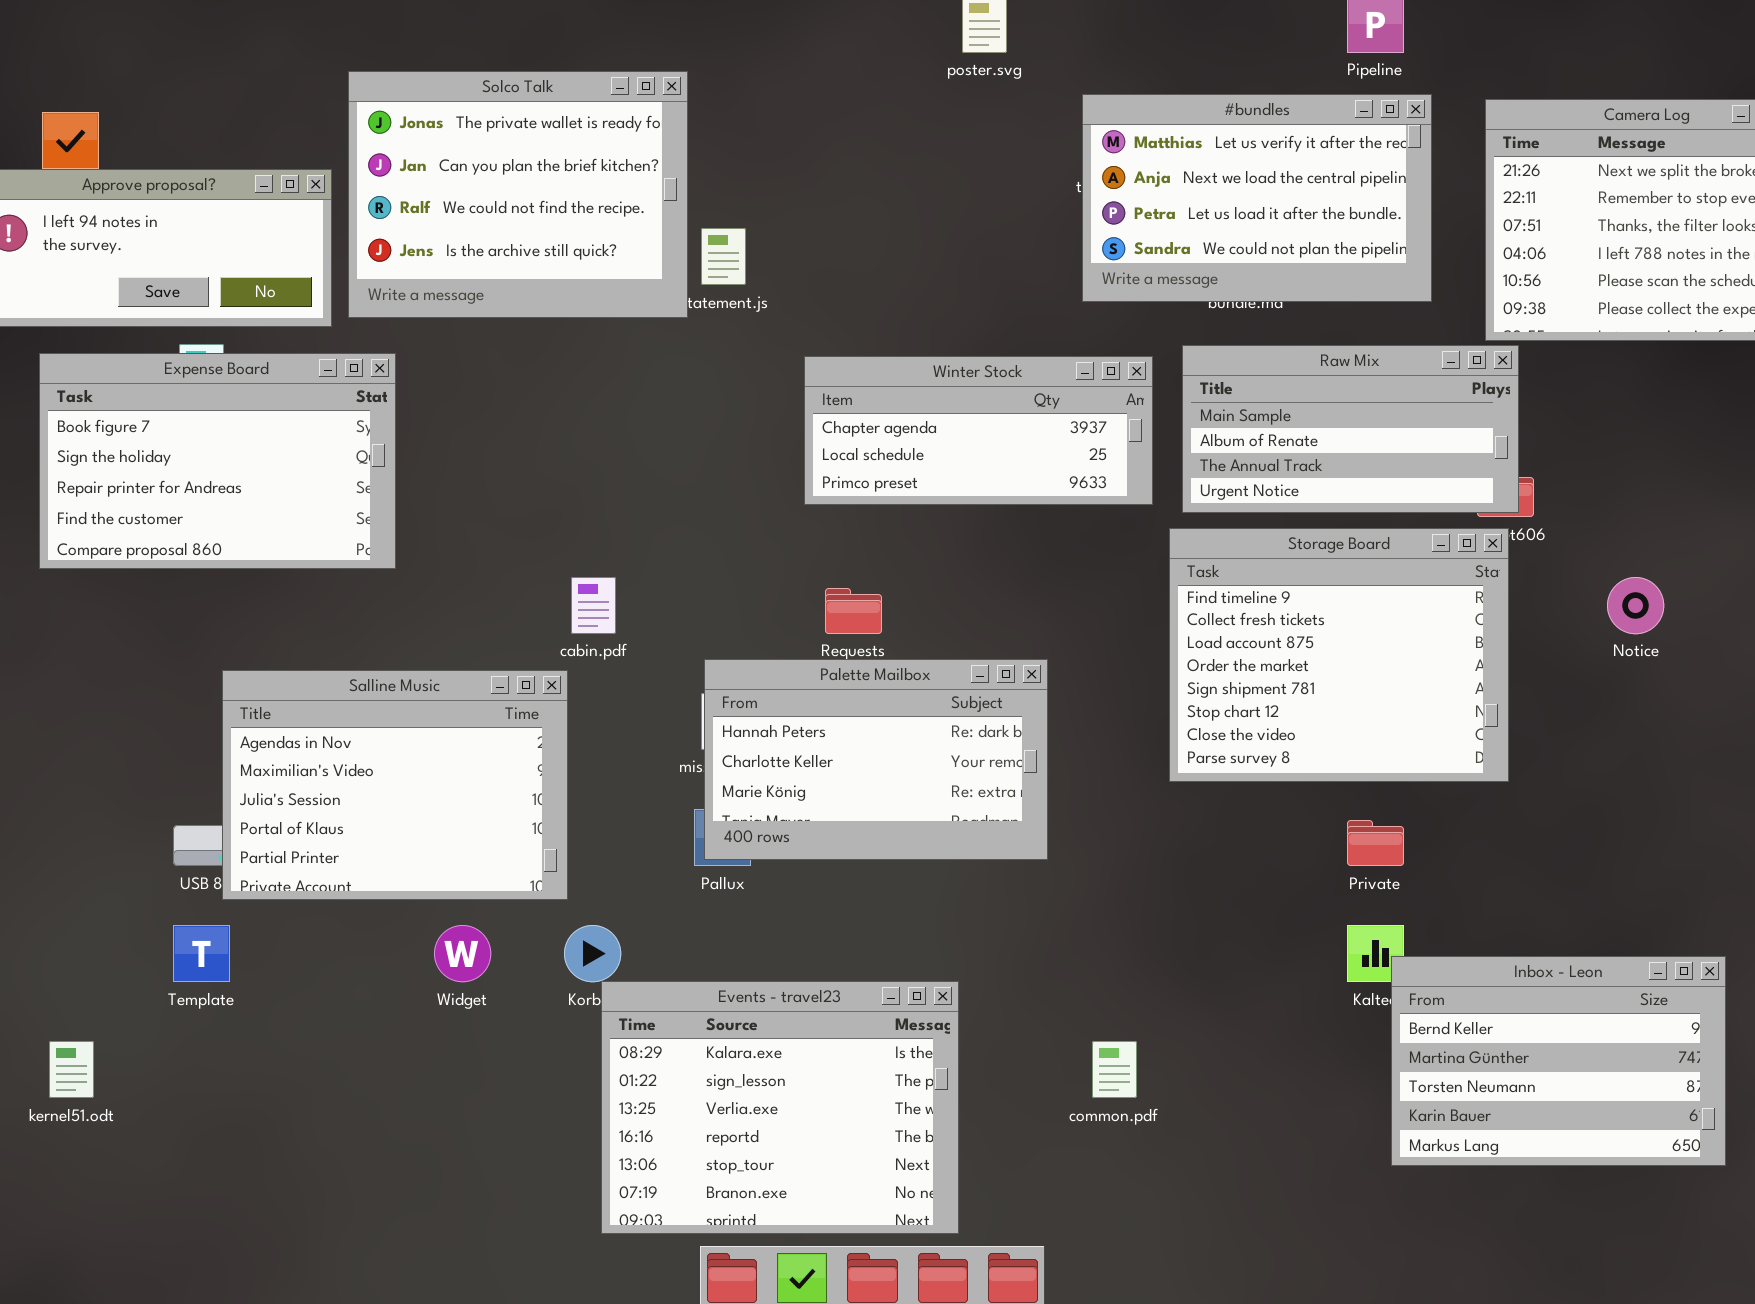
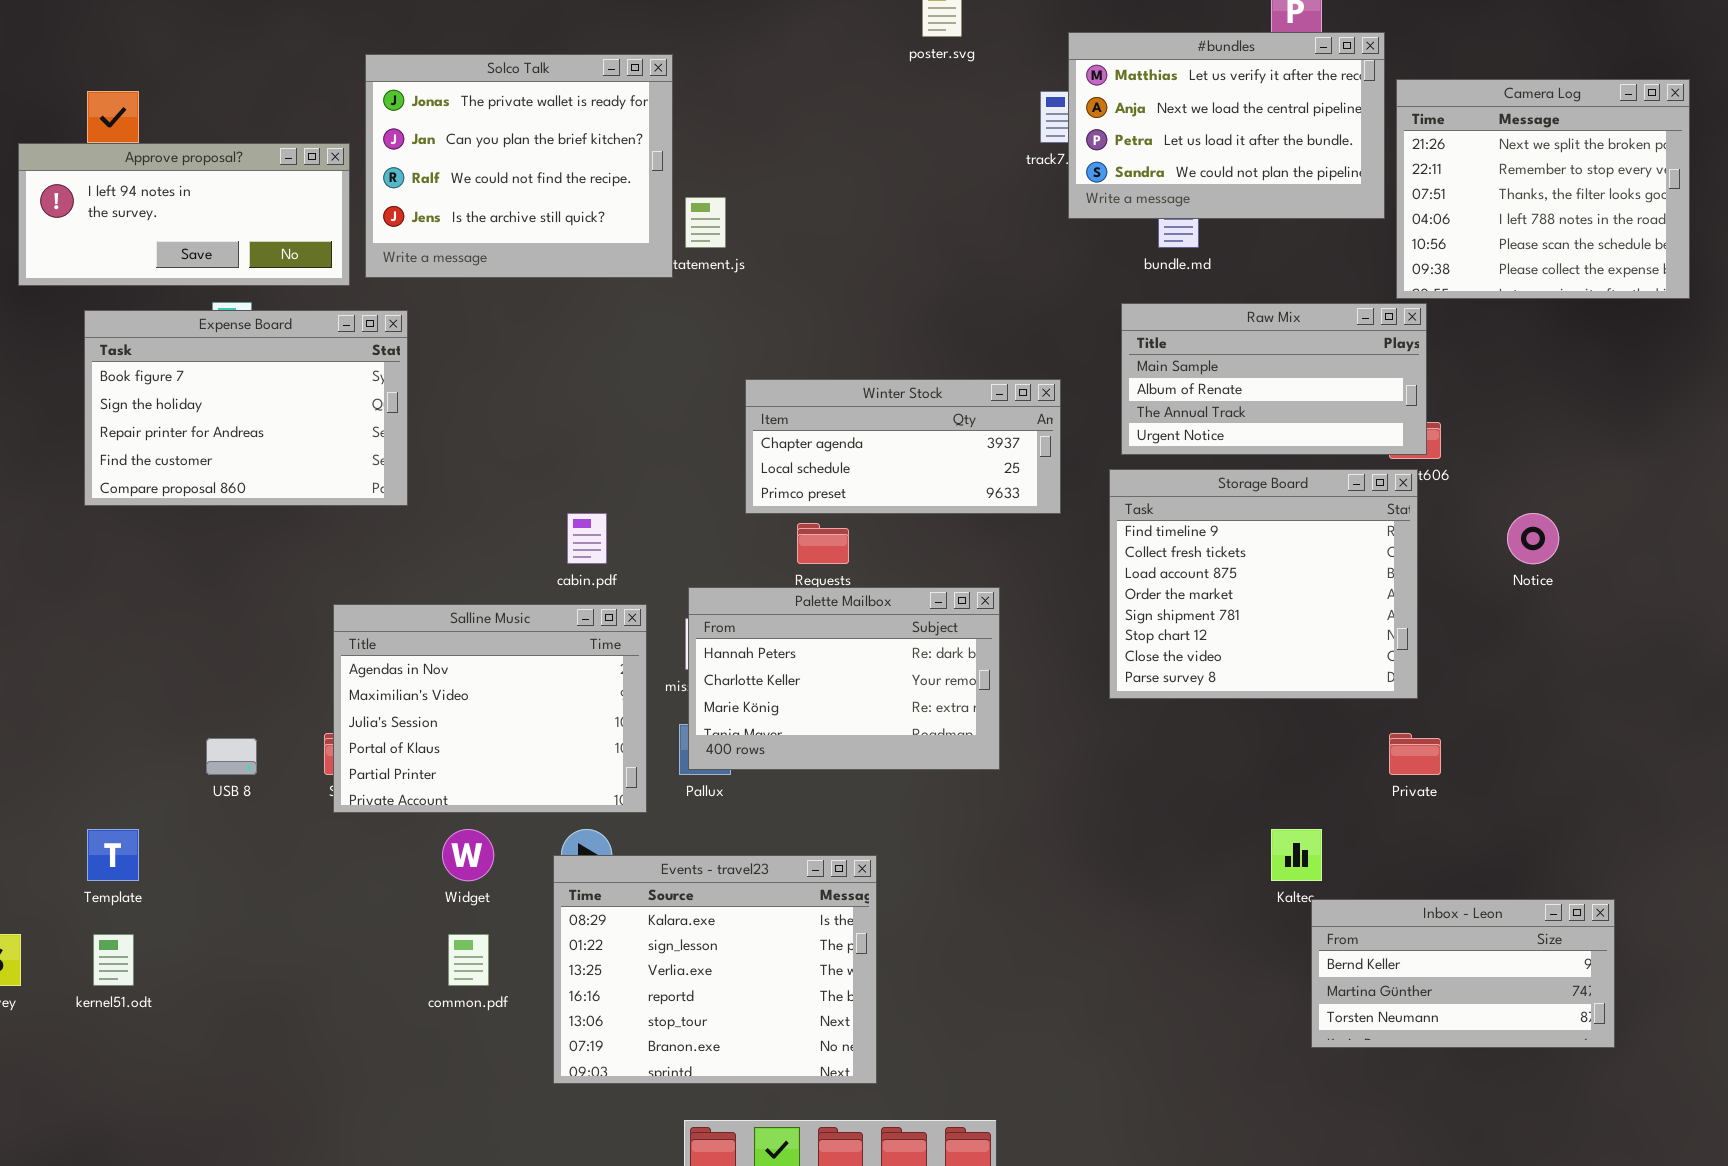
#bundles: [1082,94,1432,302] -> [1068,32,1385,219], moved
Winter Stock: [804,356,1153,505] -> [745,379,1061,514], moved
Salline Music: [222,670,568,900] -> [333,604,647,813], moved
Private: [1347,820,1404,866] -> [1389,733,1441,775], moved
Template: [173,925,230,982] -> [87,829,139,881], moved
Inbox - Leon: [1391,956,1726,1166] -> [1311,899,1615,1048], resized
Events - travel23: [601,981,959,1234] -> [553,855,877,1084], moved
common.pdf: [1092,1041,1137,1098] -> [448,934,489,986], moved

